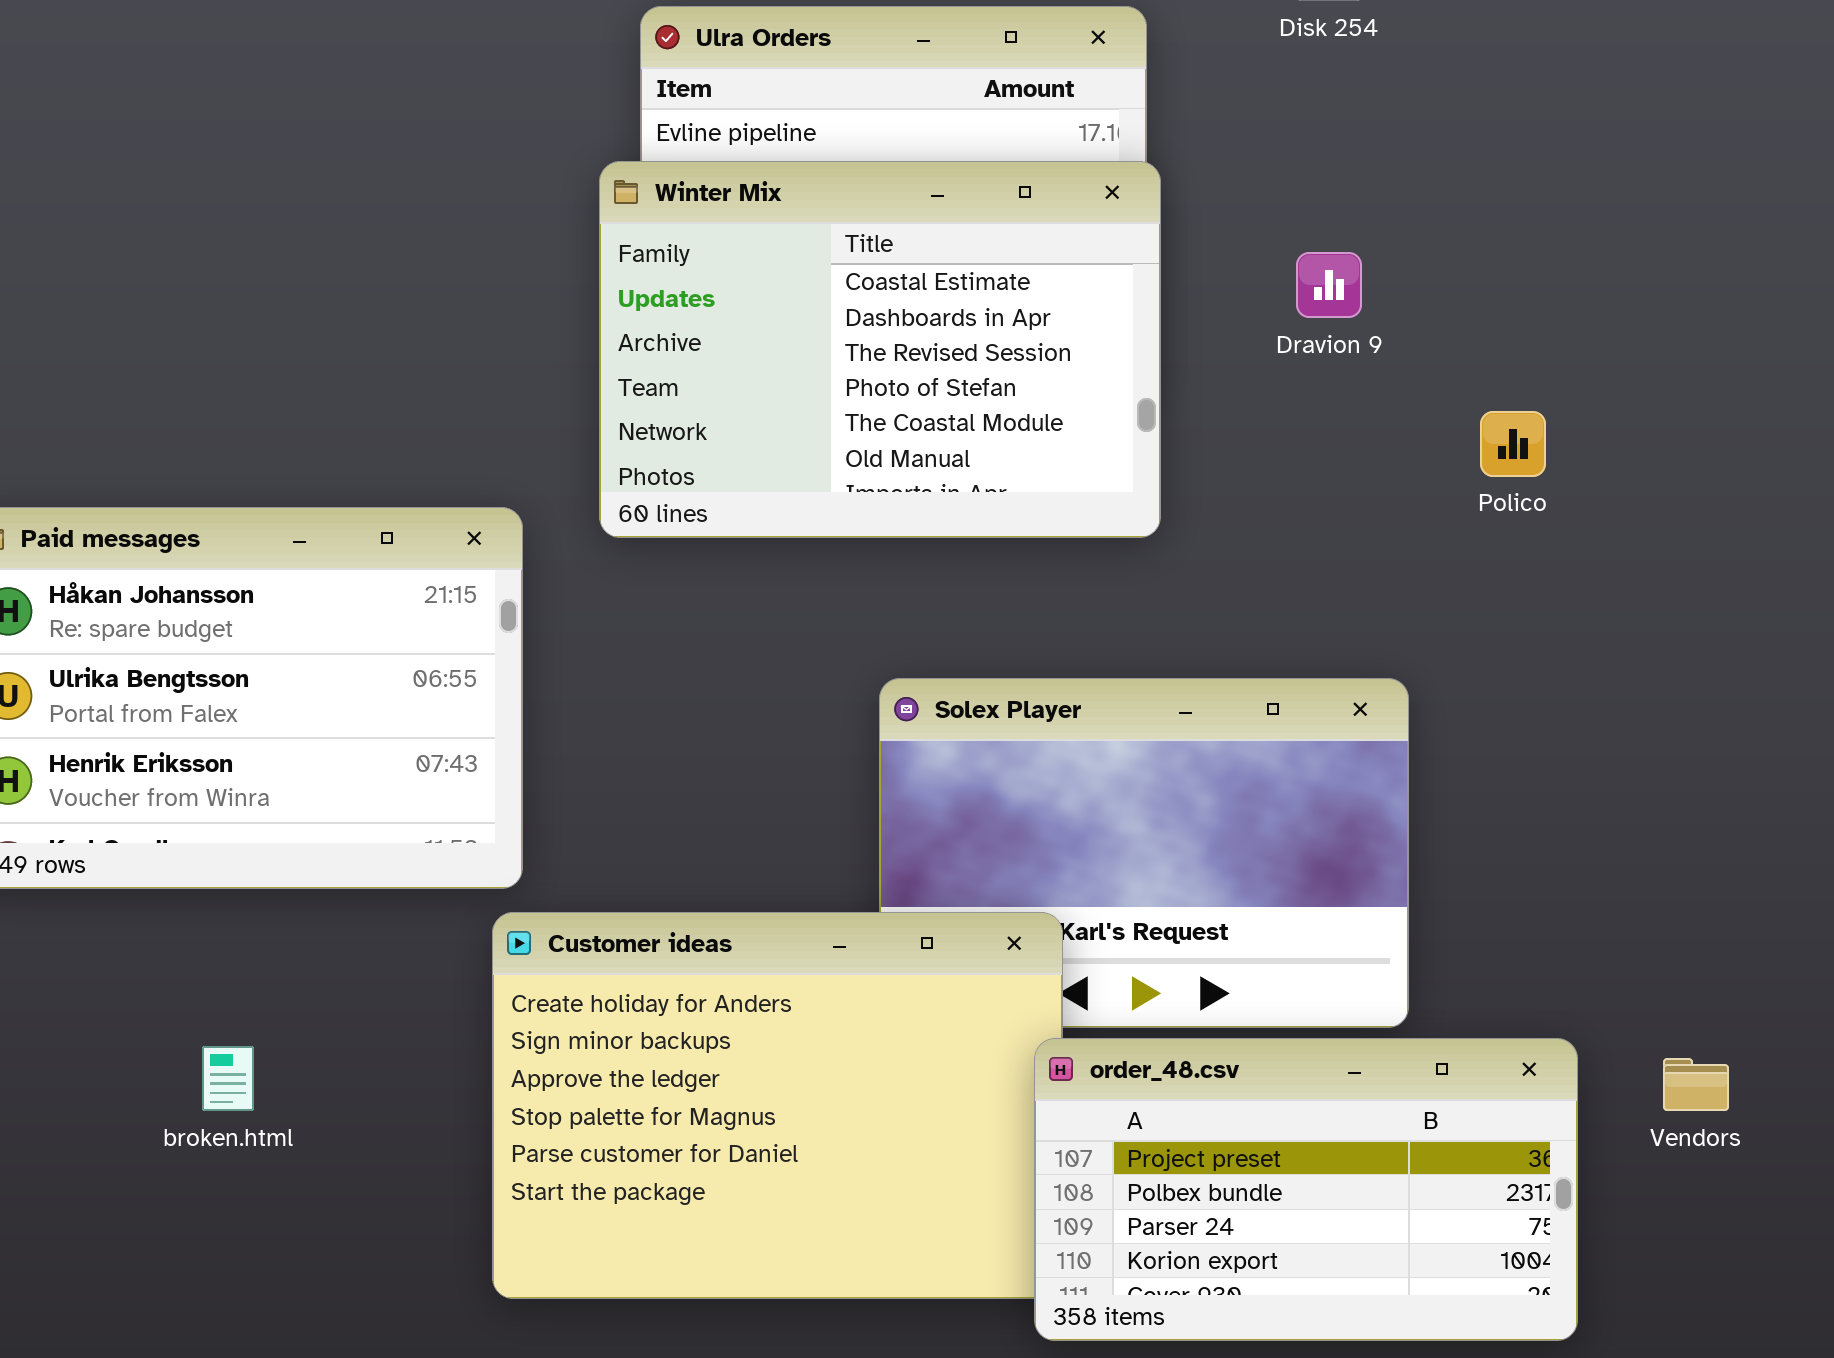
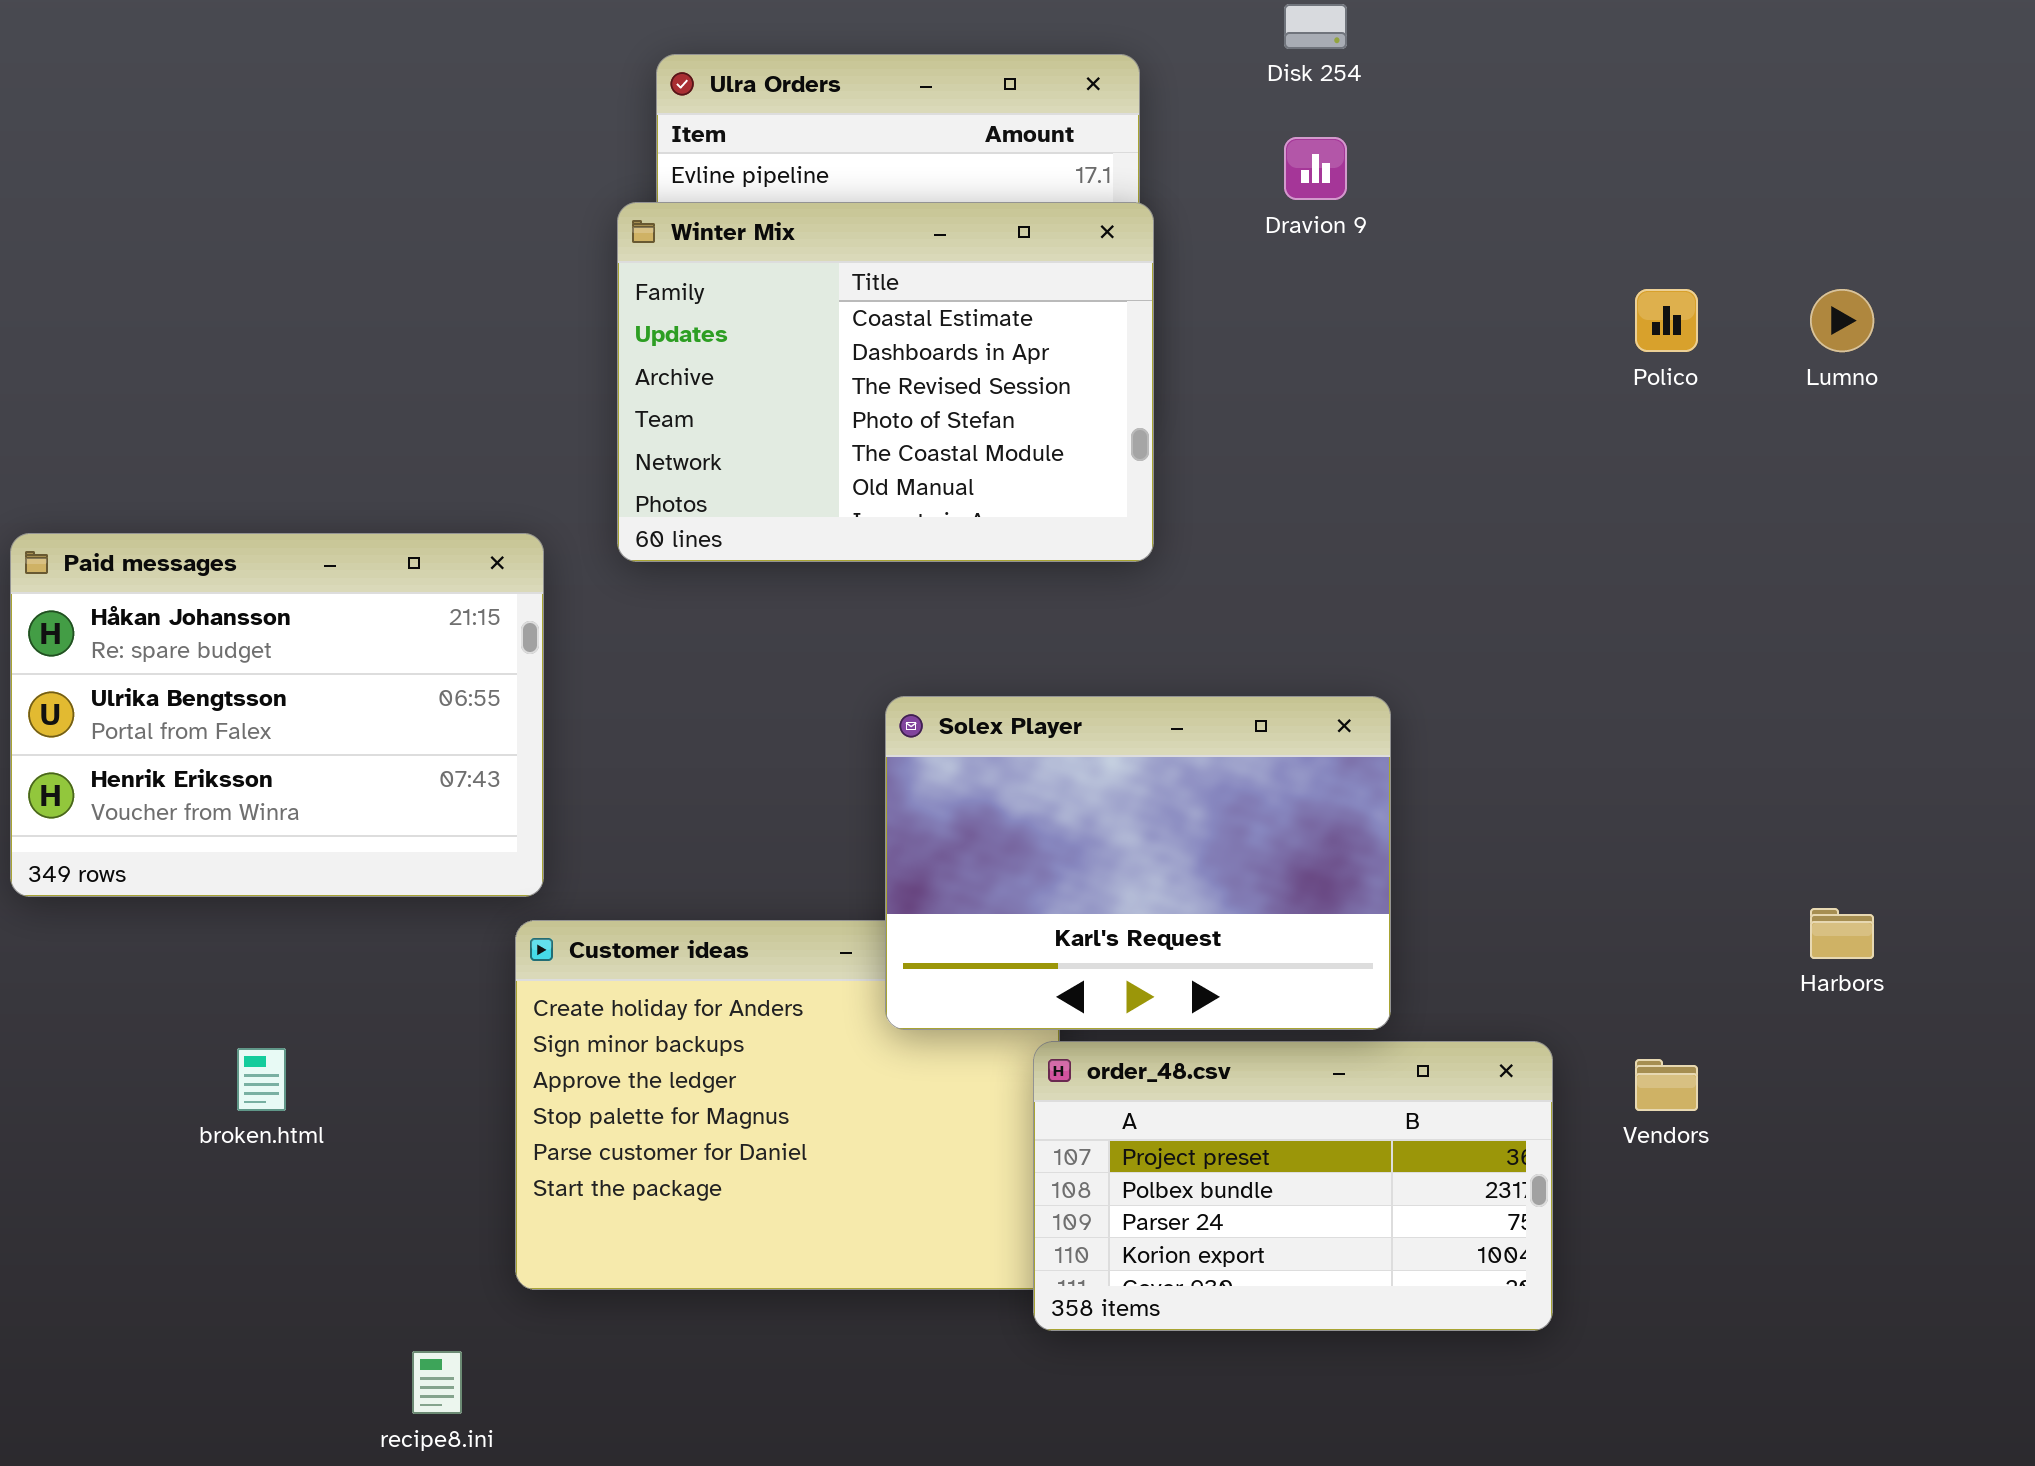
Dravion 9: [1296,252,1362,318] -> [1284,137,1347,200], moved
Polico: [1480,411,1546,477] -> [1635,289,1698,352], moved
Solex Player: [879,678,1409,1028] -> [885,696,1391,1030], raised

